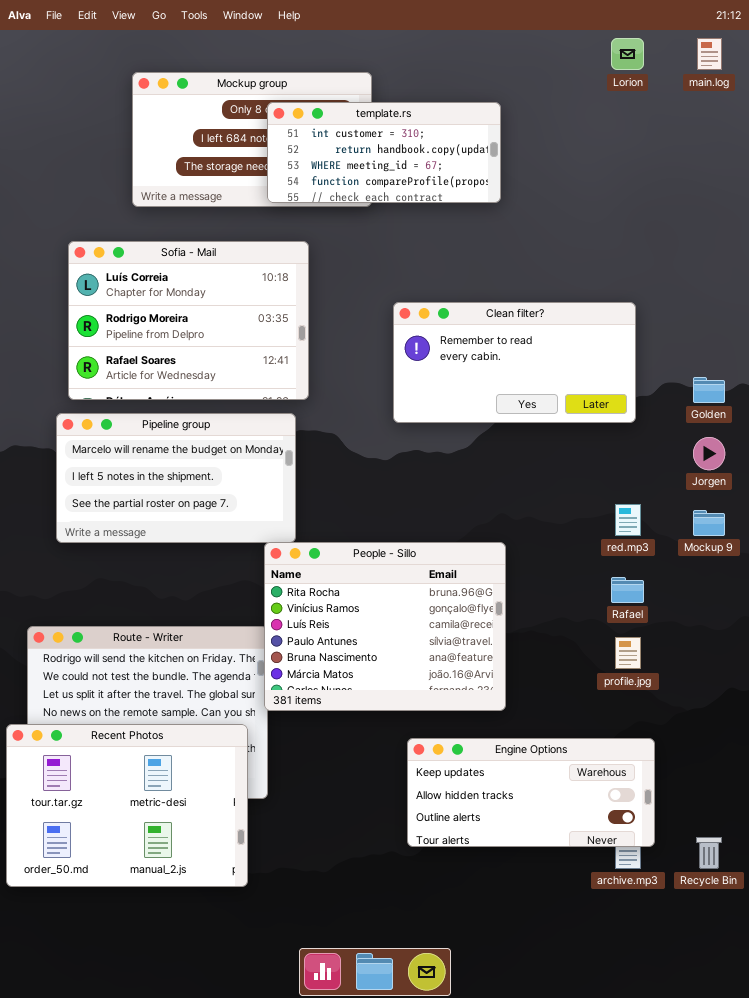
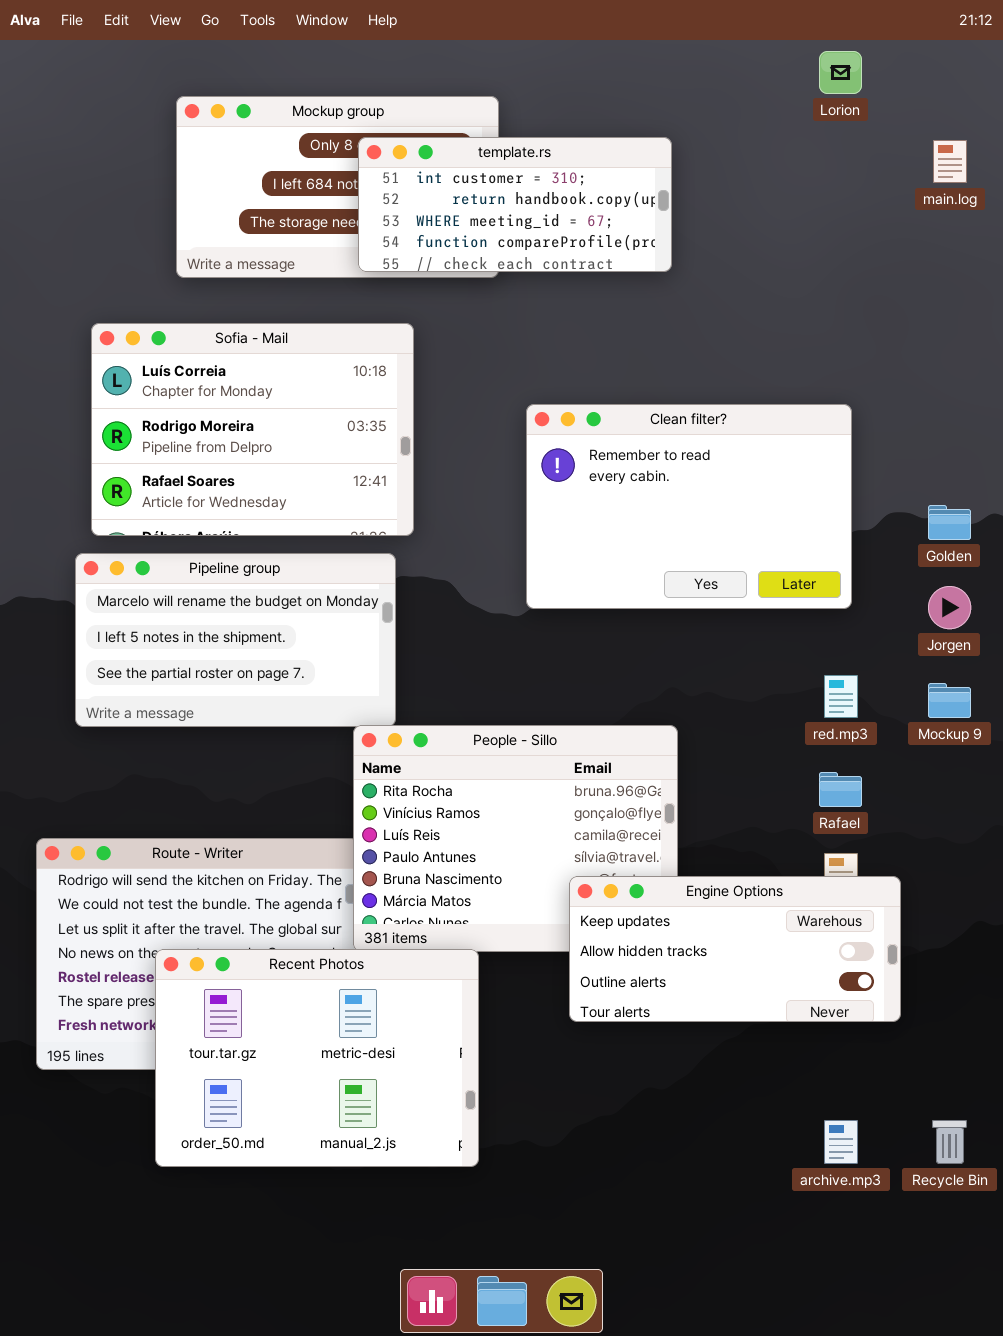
main.log: [697,38,722,70] -> [933,140,967,183], moved
Clean filter?: [393,302,636,423] -> [526,404,852,609], resized
Recent Photos: [6,724,248,887] -> [155,949,479,1167], moved
Engine Options: [407,738,655,847] -> [569,876,901,1022], moved

